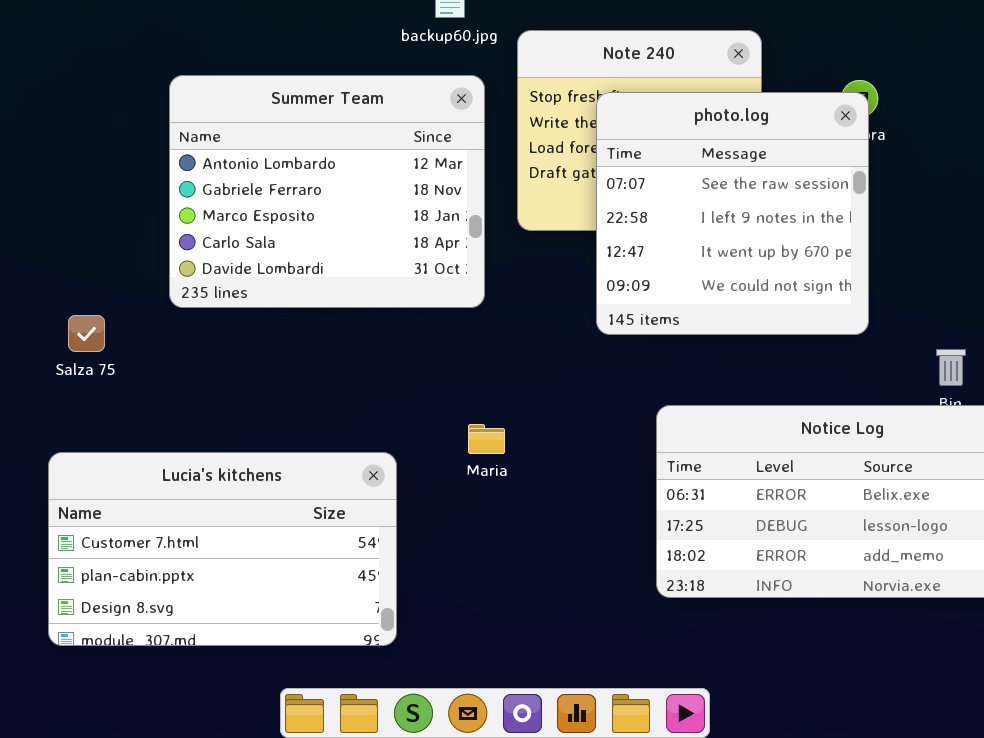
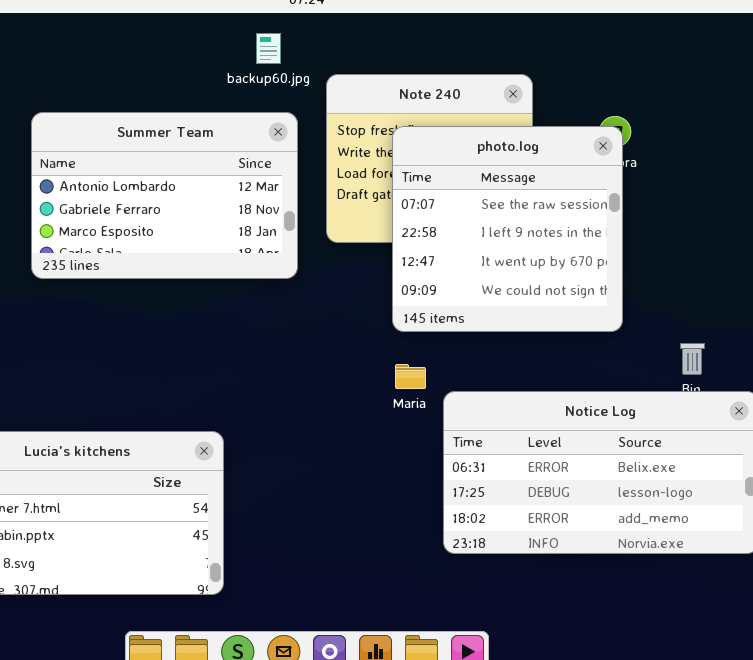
Summer Team: [169,75,485,308] -> [31,112,298,279], resized
Maria: [468,424,505,454] -> [395,364,426,389], moved

